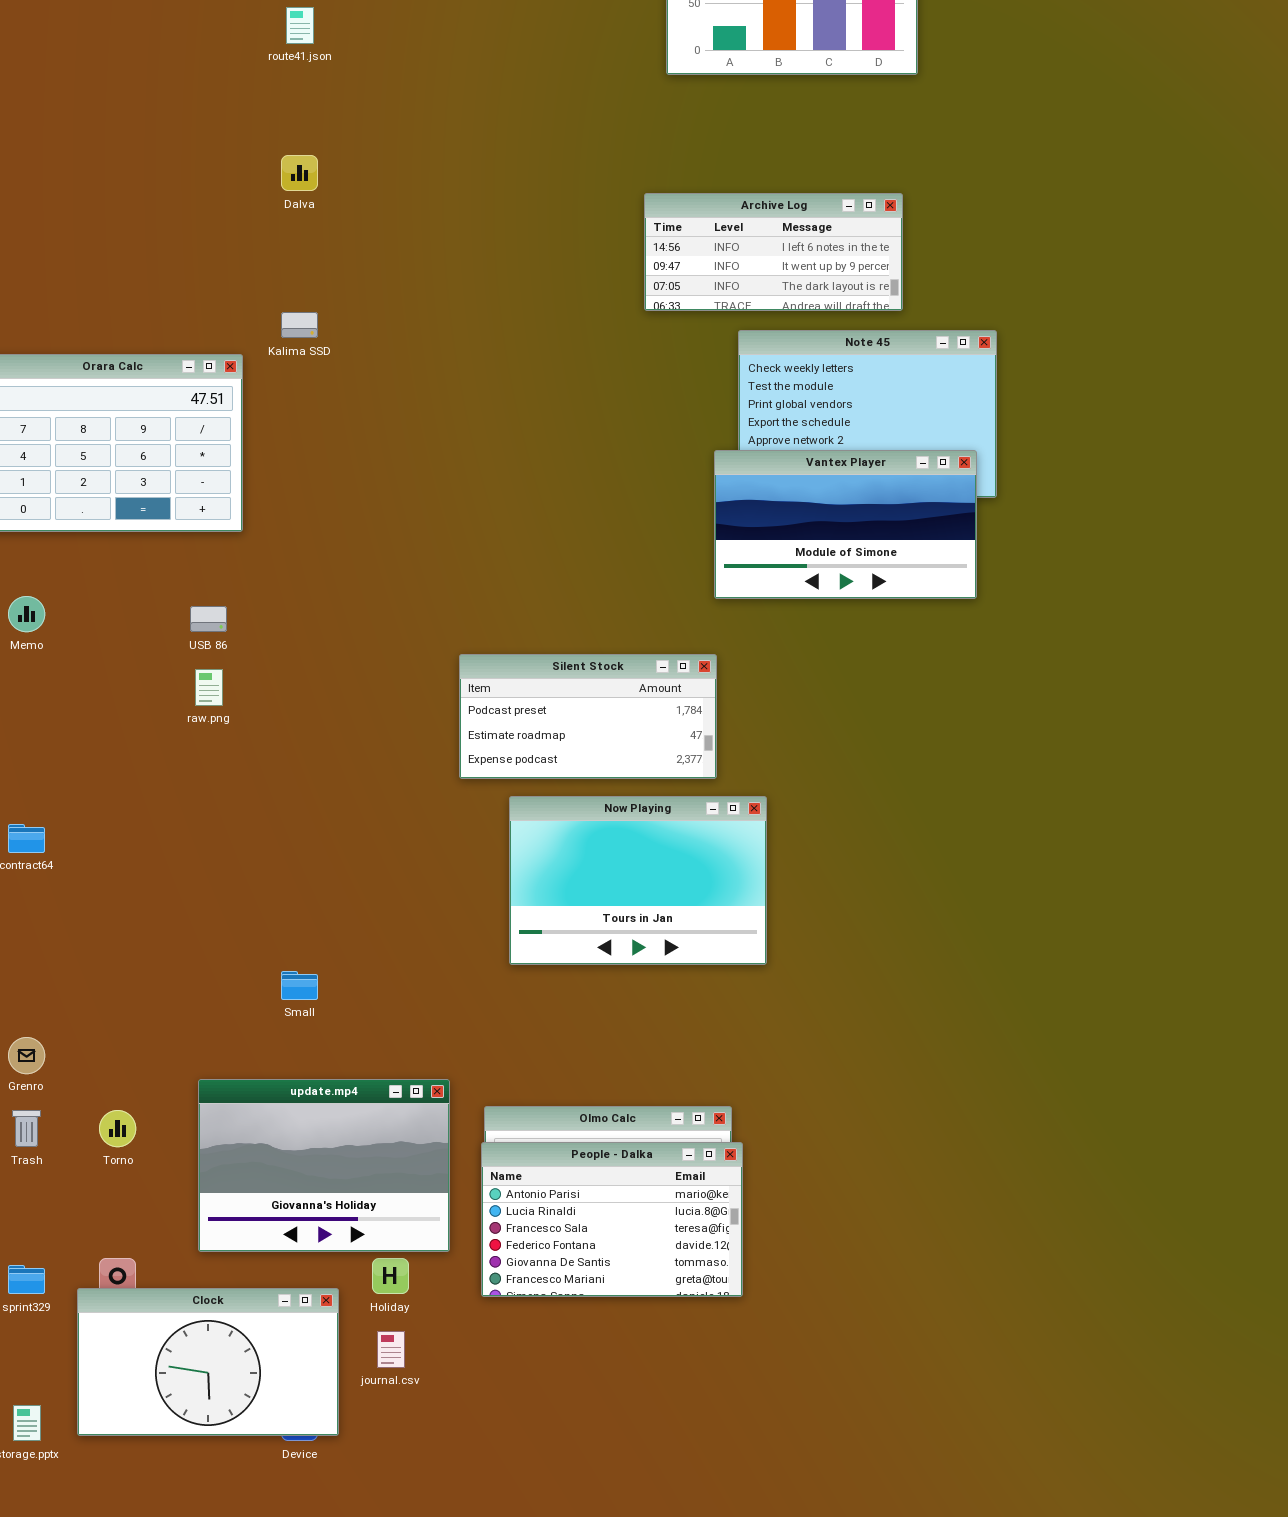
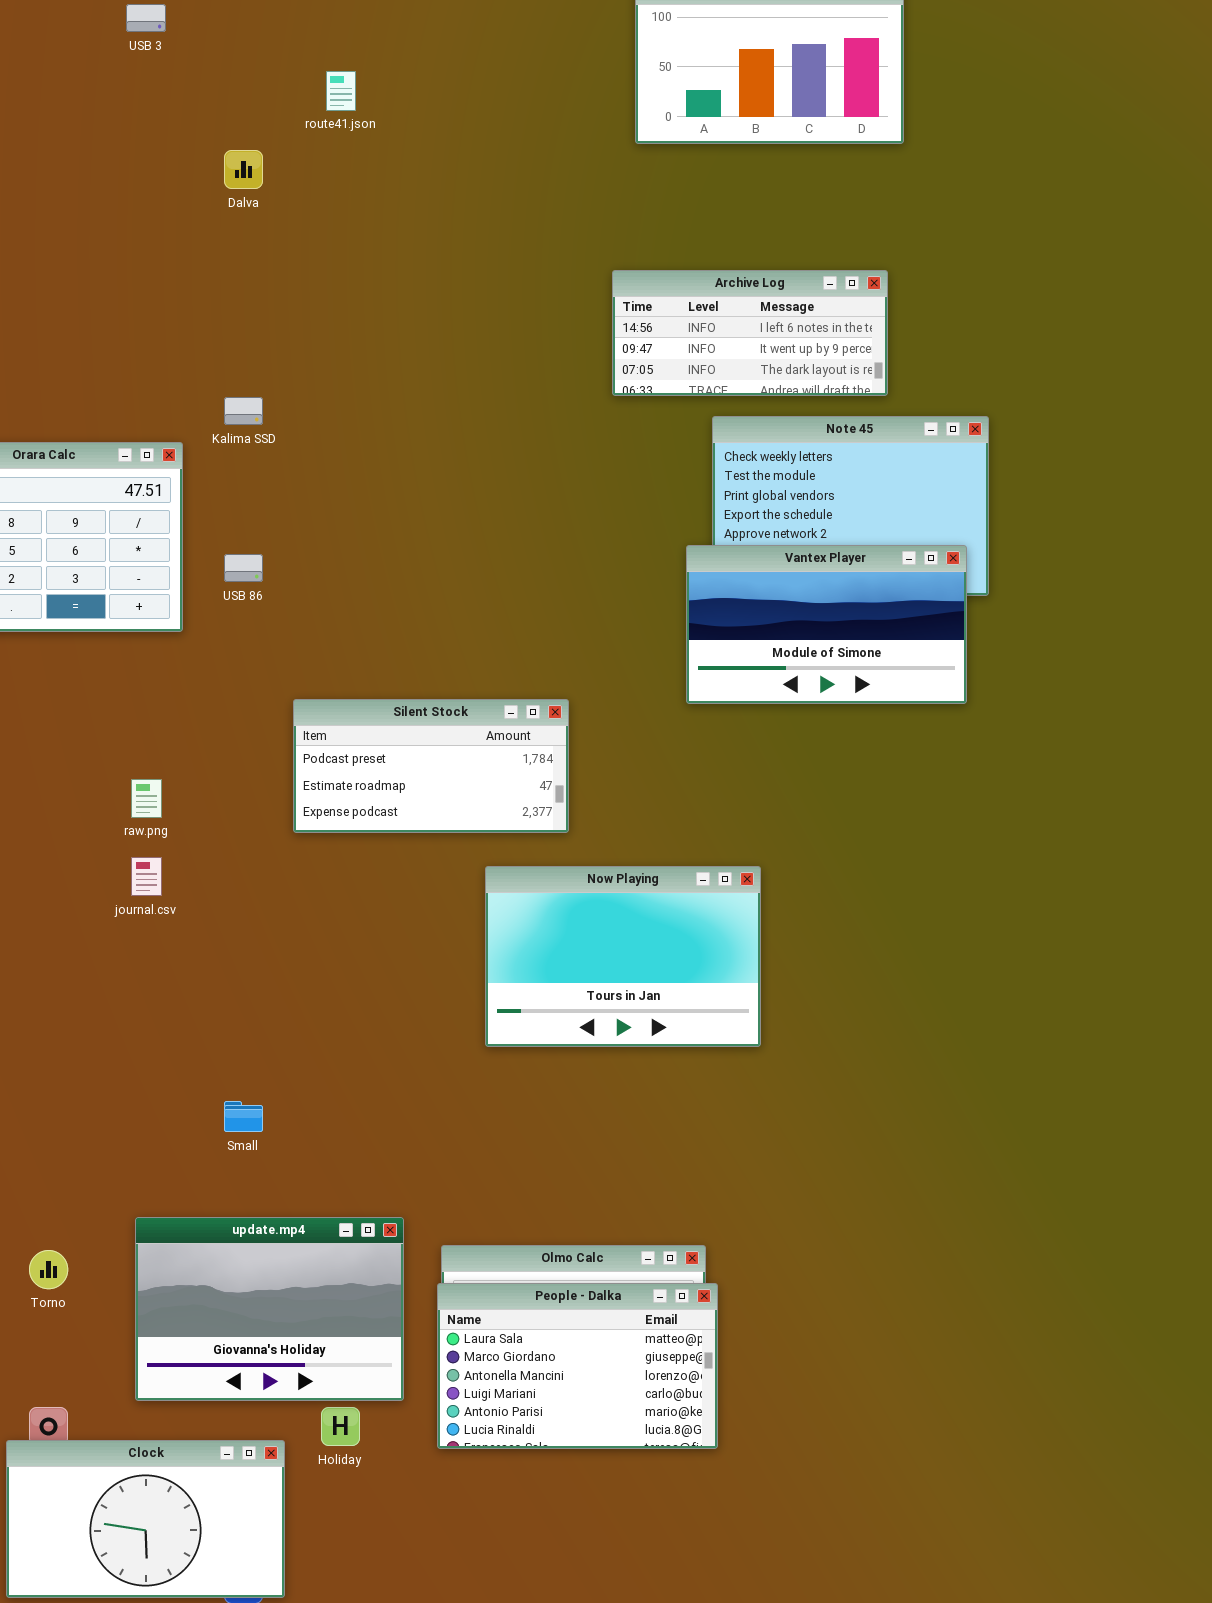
route41.json: [286,7,314,44] -> [326,71,356,111], moved
Dalva: [281,155,318,191] -> [224,150,263,189], moved
USB 86: [190,606,227,632] -> [224,554,263,582], moved
Silent Stock: [459,654,717,779] -> [293,699,569,833], moved
Now Playing: [509,796,767,965] -> [485,866,761,1047], moved
People - Dalka: [481,1142,743,1297] -> [437,1283,718,1449], scrolled up 4 rows
journal.csv: [377,1331,405,1368] -> [131,857,162,896], moved

